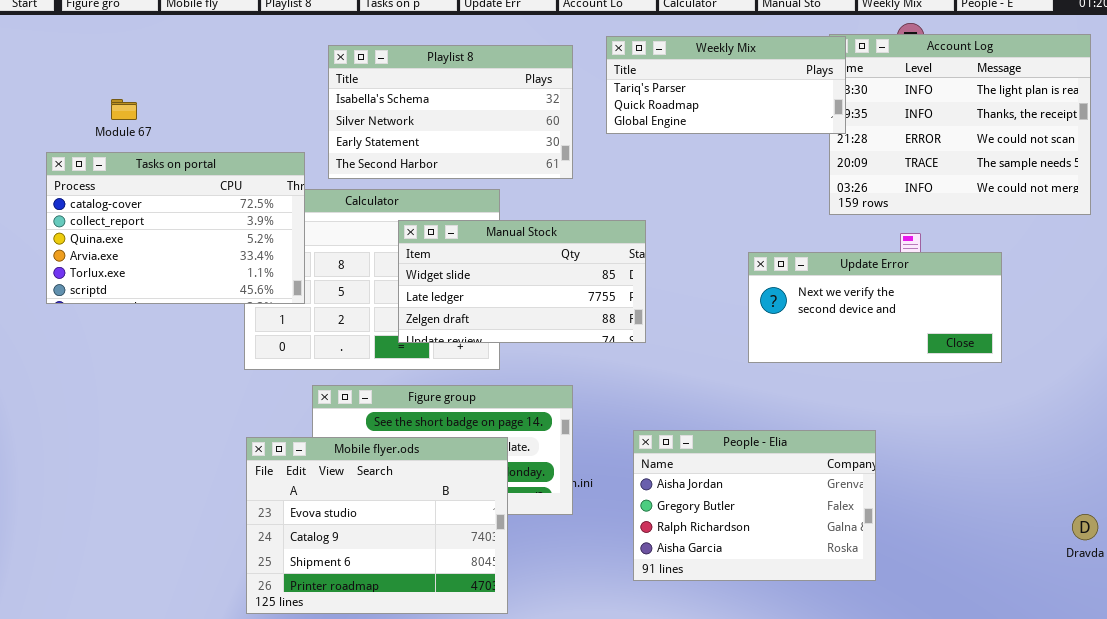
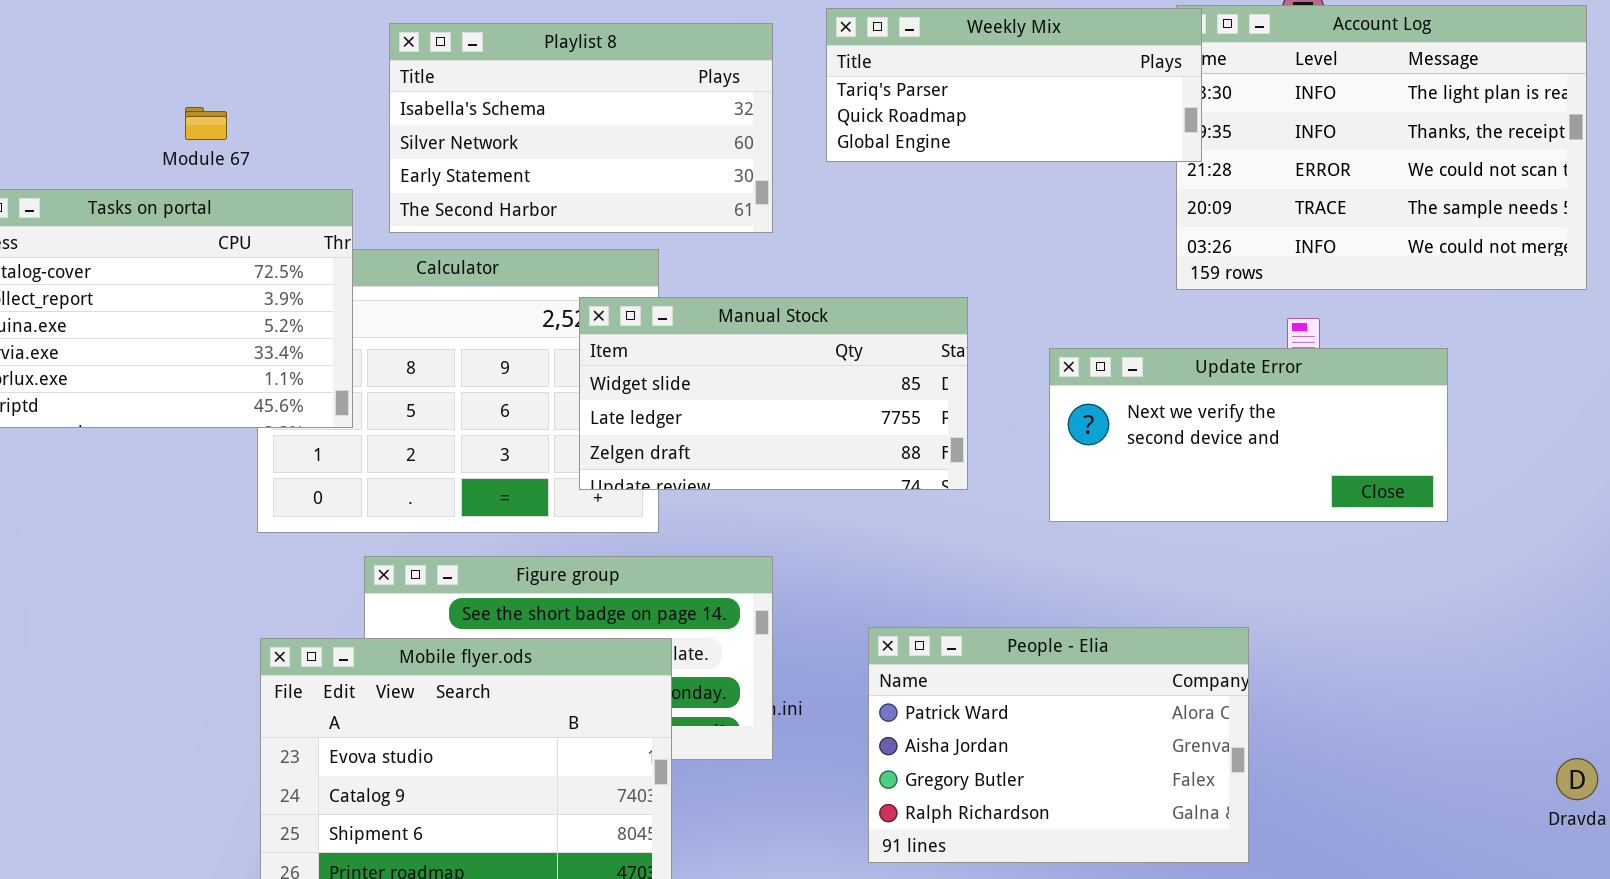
Module 67: [111,99,137,120] -> [185,107,227,140], moved
Manual Stock: [398,220,646,343] -> [579,297,968,490], moved
People - Elia: [633,430,876,581] -> [868,627,1249,863], scrolled up 1 row

